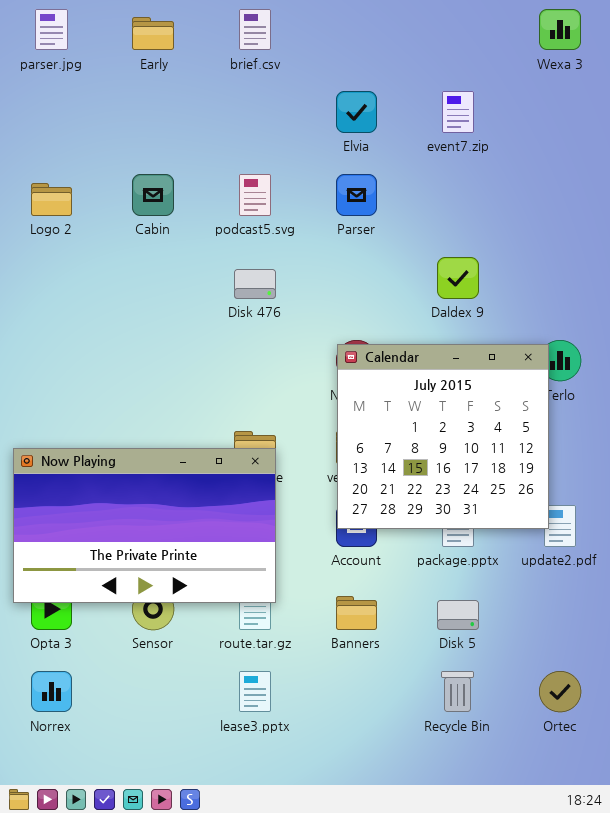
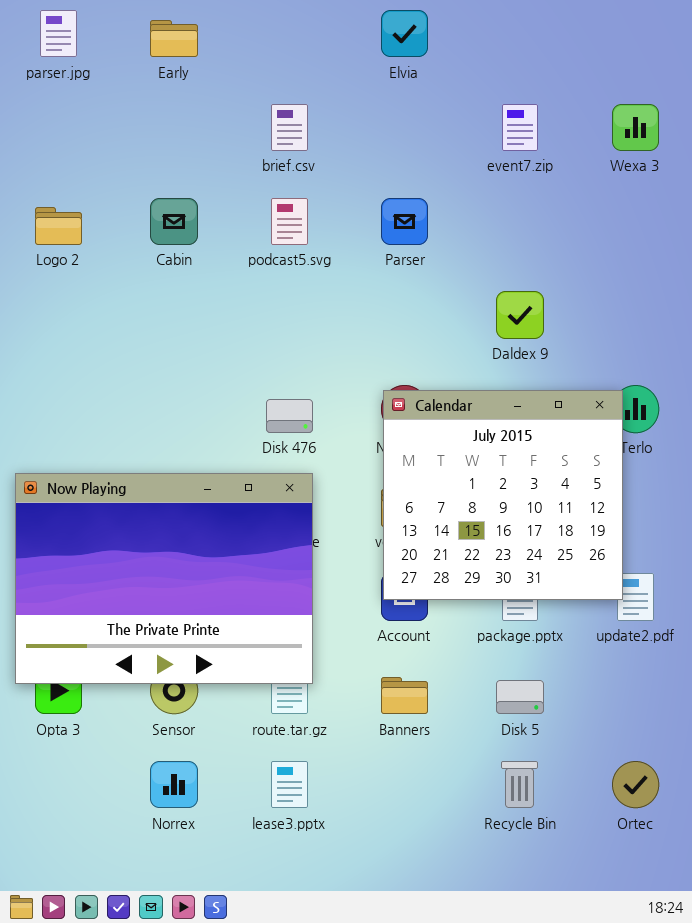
brief.csv: [239,9,271,50] -> [271,104,308,151], moved
Wexa 3: [539,9,581,50] -> [612,104,659,151], moved
Elvia: [336,91,377,133] -> [381,10,428,57], moved
Disk 476: [234,269,276,299] -> [266,399,313,433], moved
Now Playing: [13,448,276,603] -> [15,473,313,684], resized
Norrex: [31,671,72,712] -> [150,761,198,808], moved

